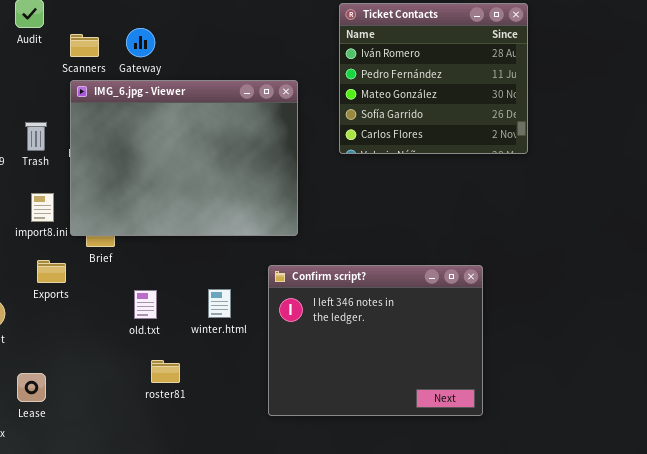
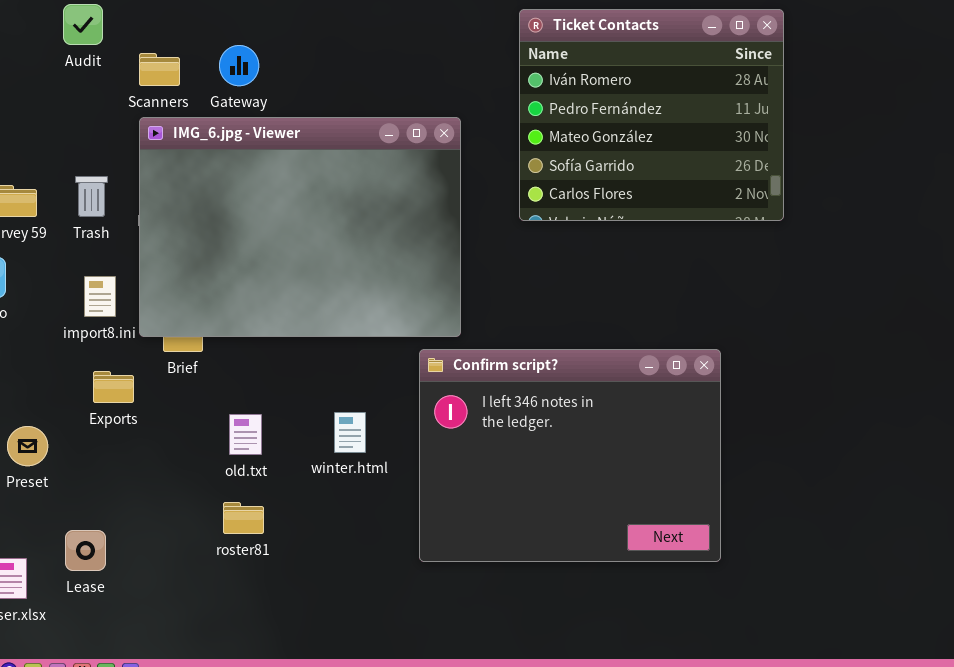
Confirm script?: [268,265,483,416] -> [419,349,721,562], moved
roster81: [151,360,180,383] -> [223,502,264,534], moved

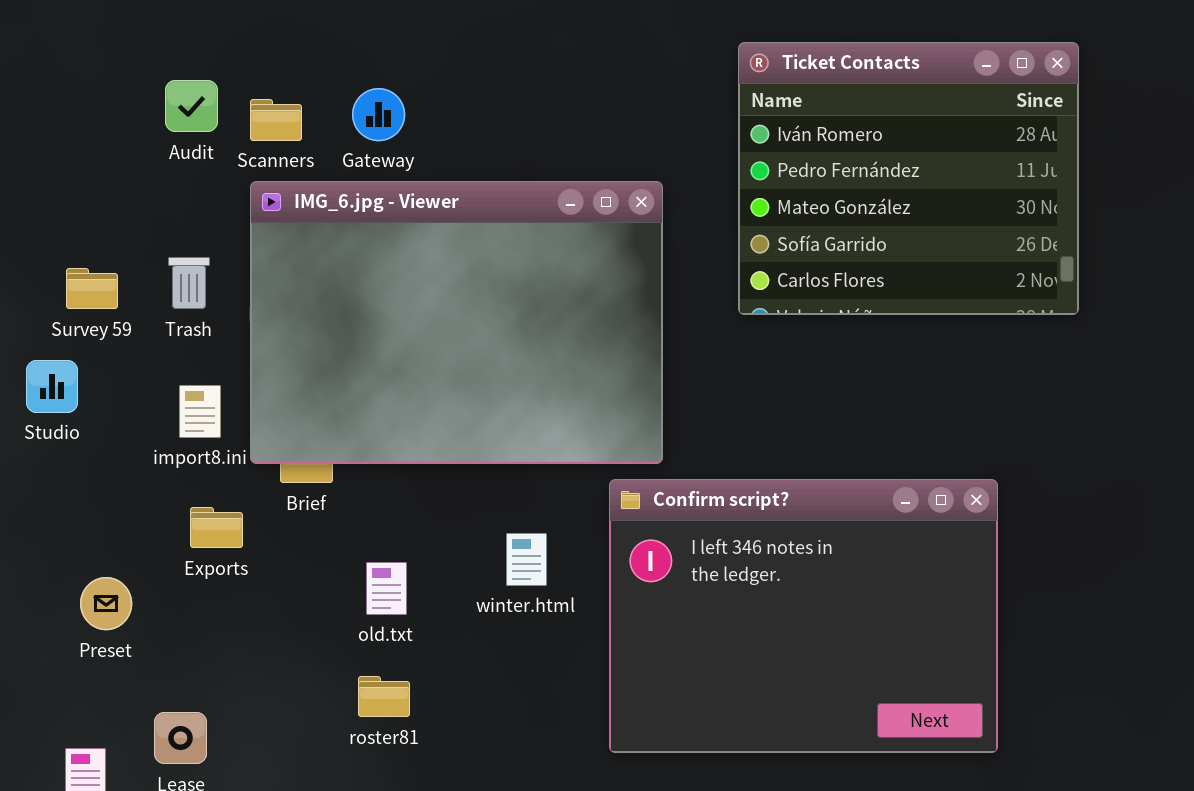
Audit: [63,4,103,45] -> [165,80,218,132], moved
winter.html: [334,412,366,453] -> [506,533,547,586], moved

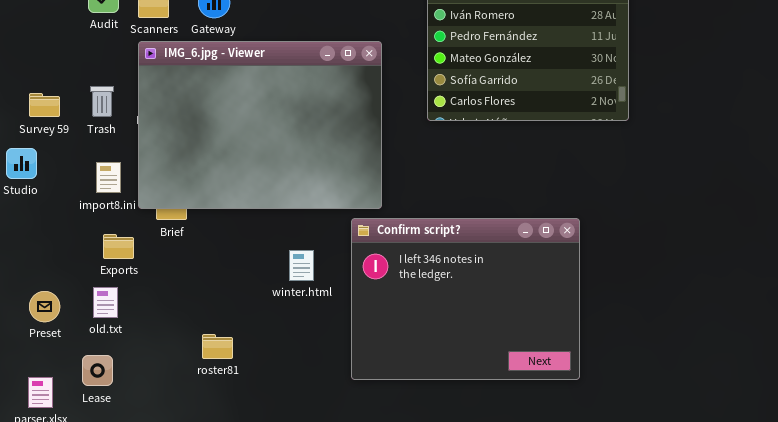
old.txt: [366,562,407,615] -> [93,287,118,318], moved
Preset: [80,577,132,630] -> [29,291,60,322], moved

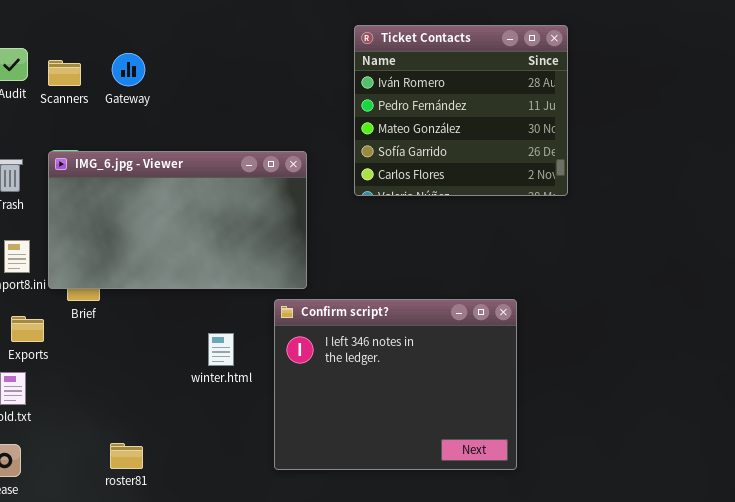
IMG_6.jpg - Viewer: [138,41,382,209] -> [48,151,307,289], resized
roster81: [202,334,233,359] -> [110,443,143,469], moved

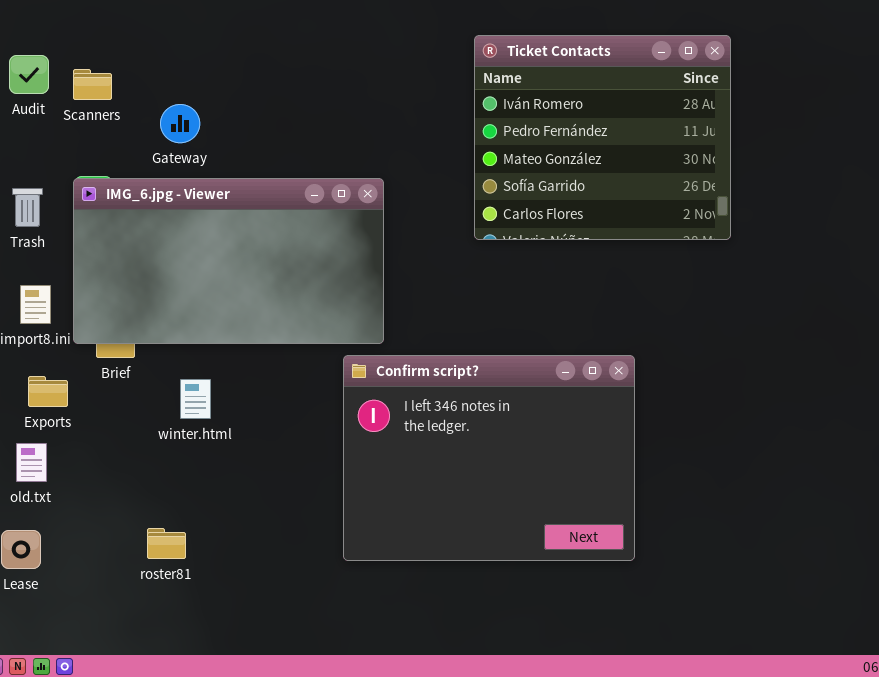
Ticket Contacts: [354,25,568,196] -> [474,35,731,240], moved
Gateway: [112,53,145,86] -> [160,104,200,143], moved
winter.html: [208,333,234,366] -> [180,379,211,419], moved

